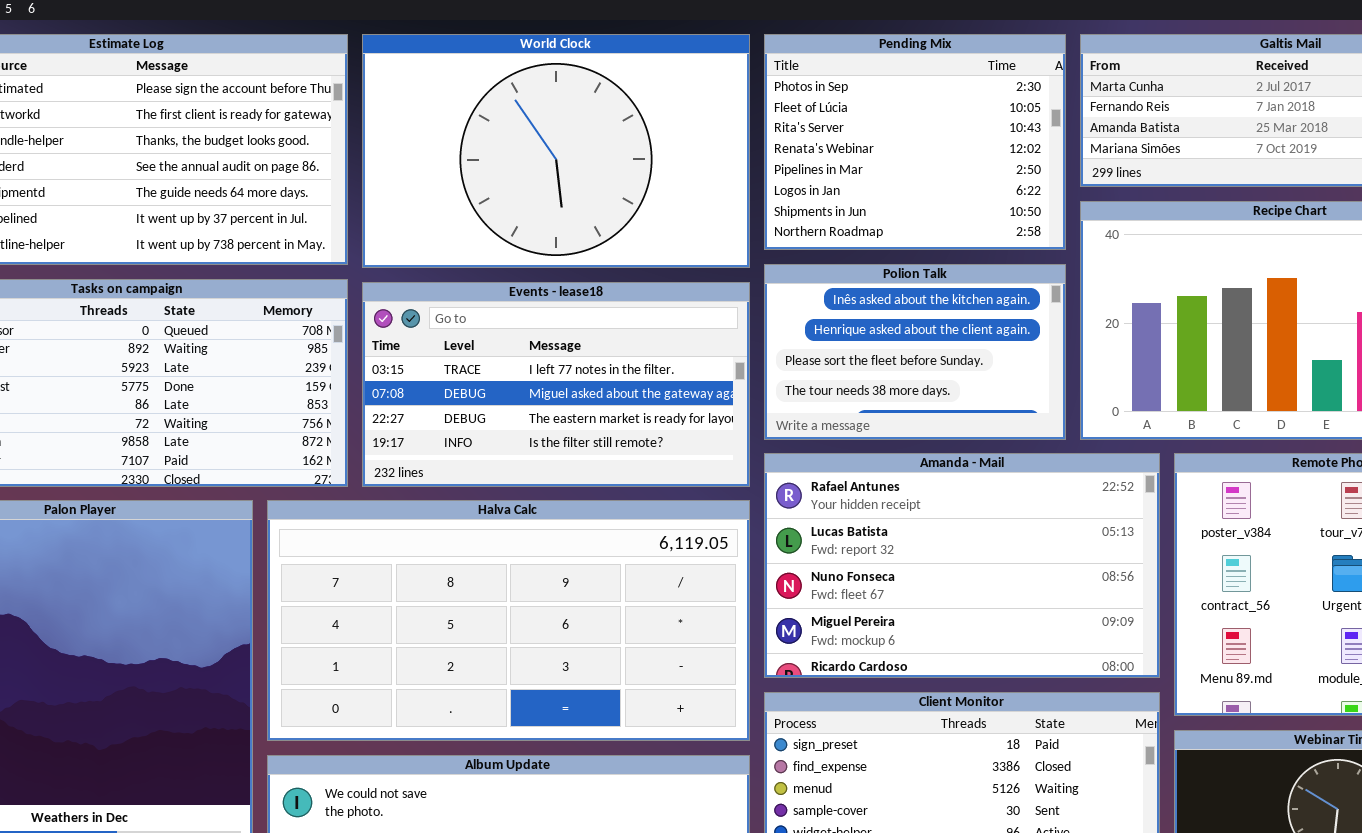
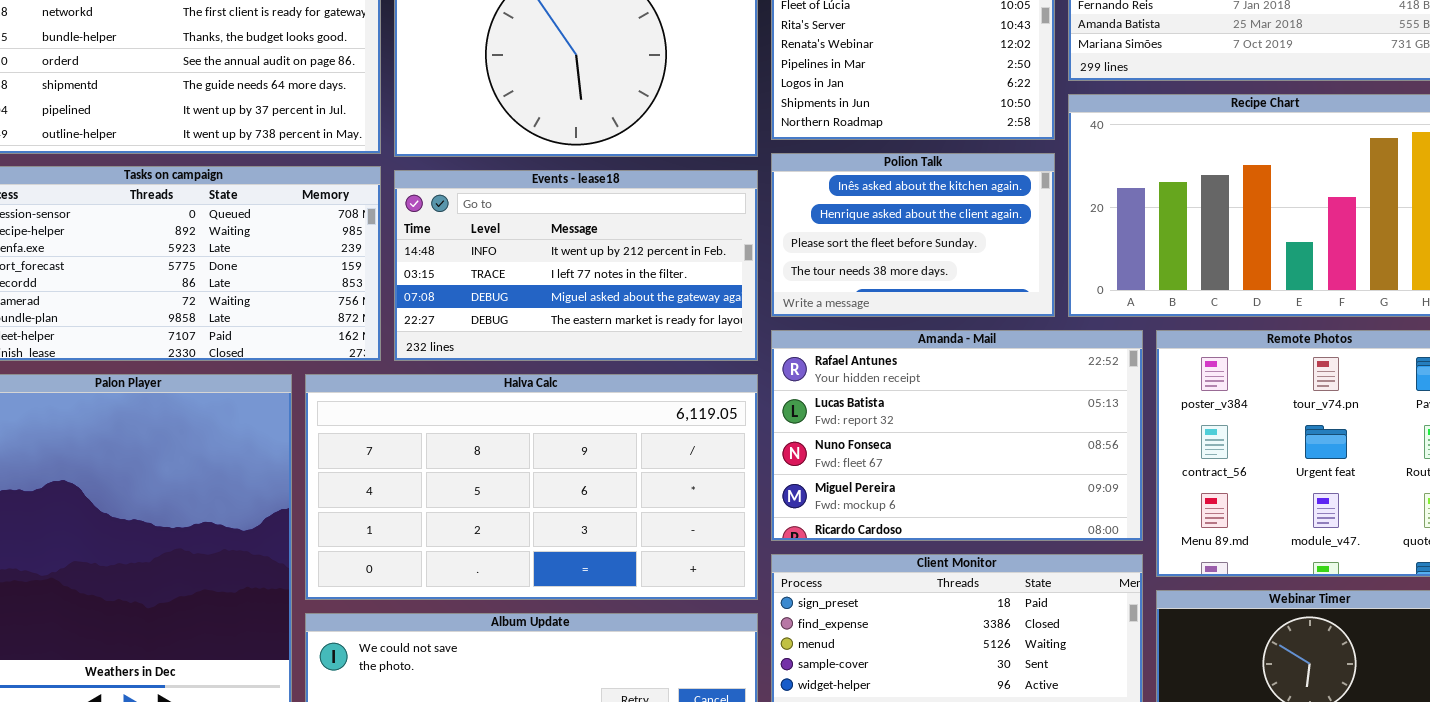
Events - lease18: [362,282,750,487] -> [394,170,758,361], scrolled up 1 row

